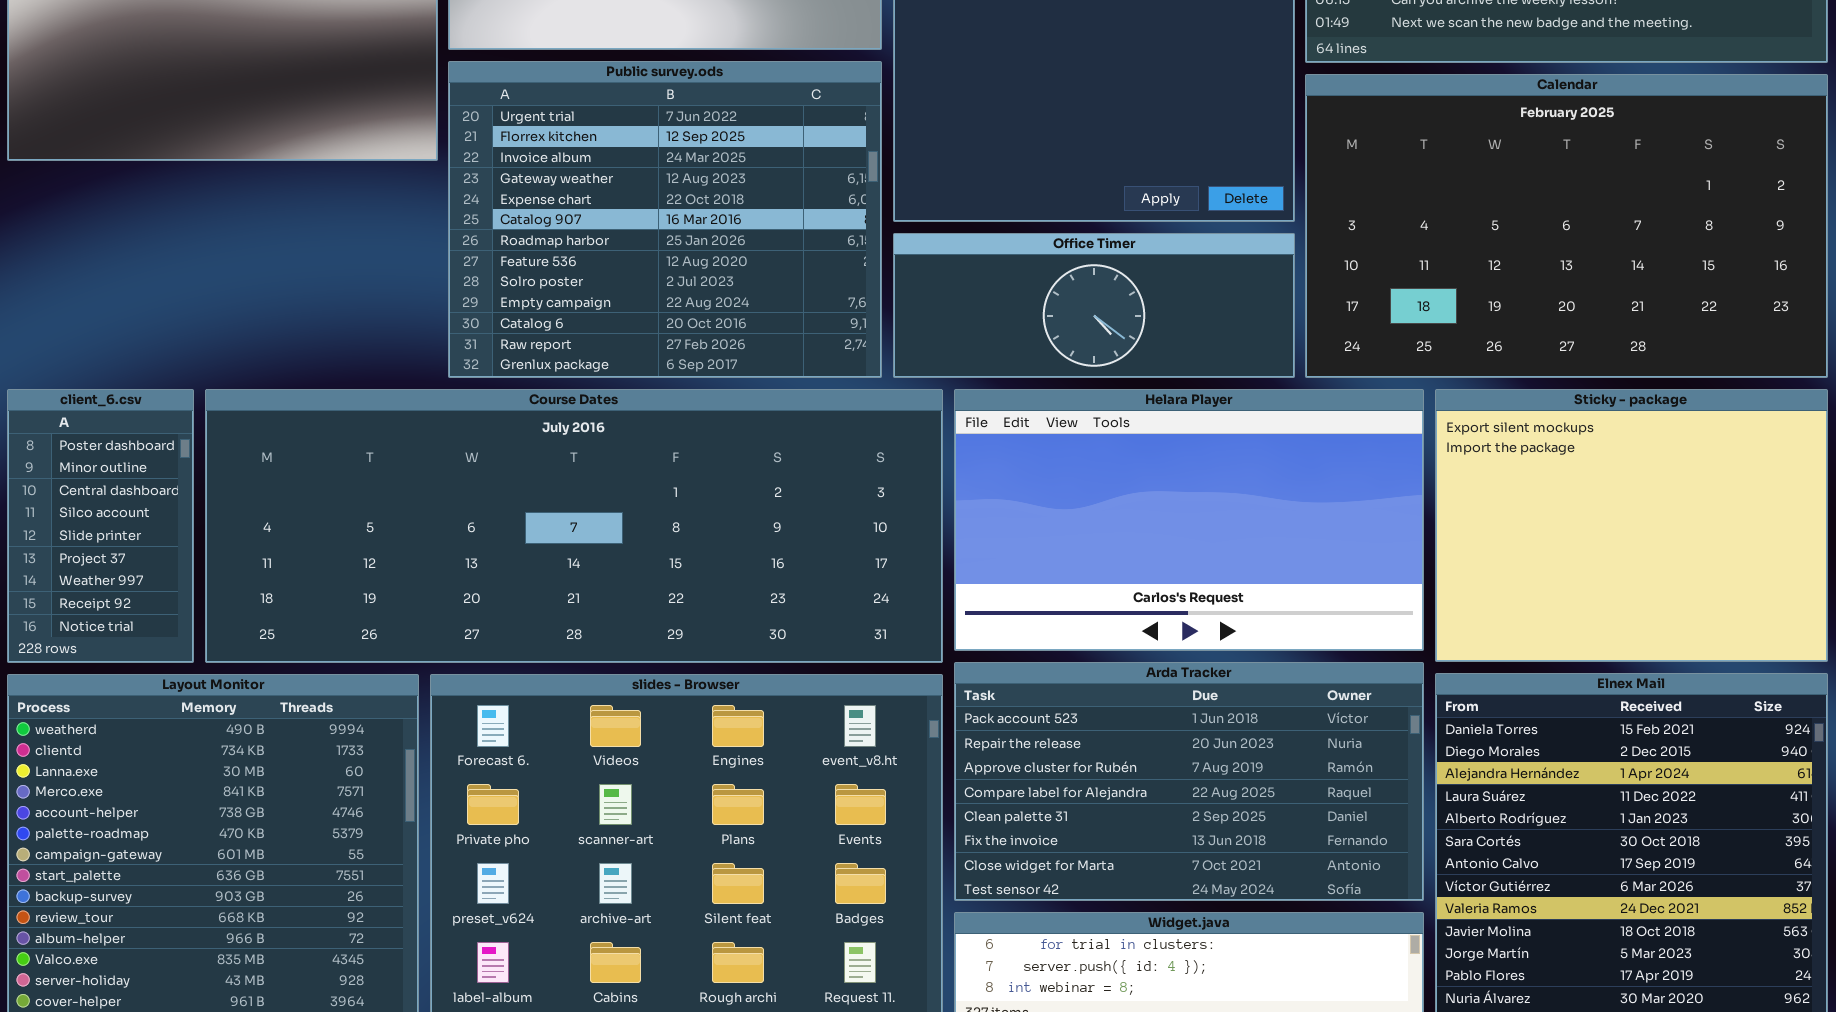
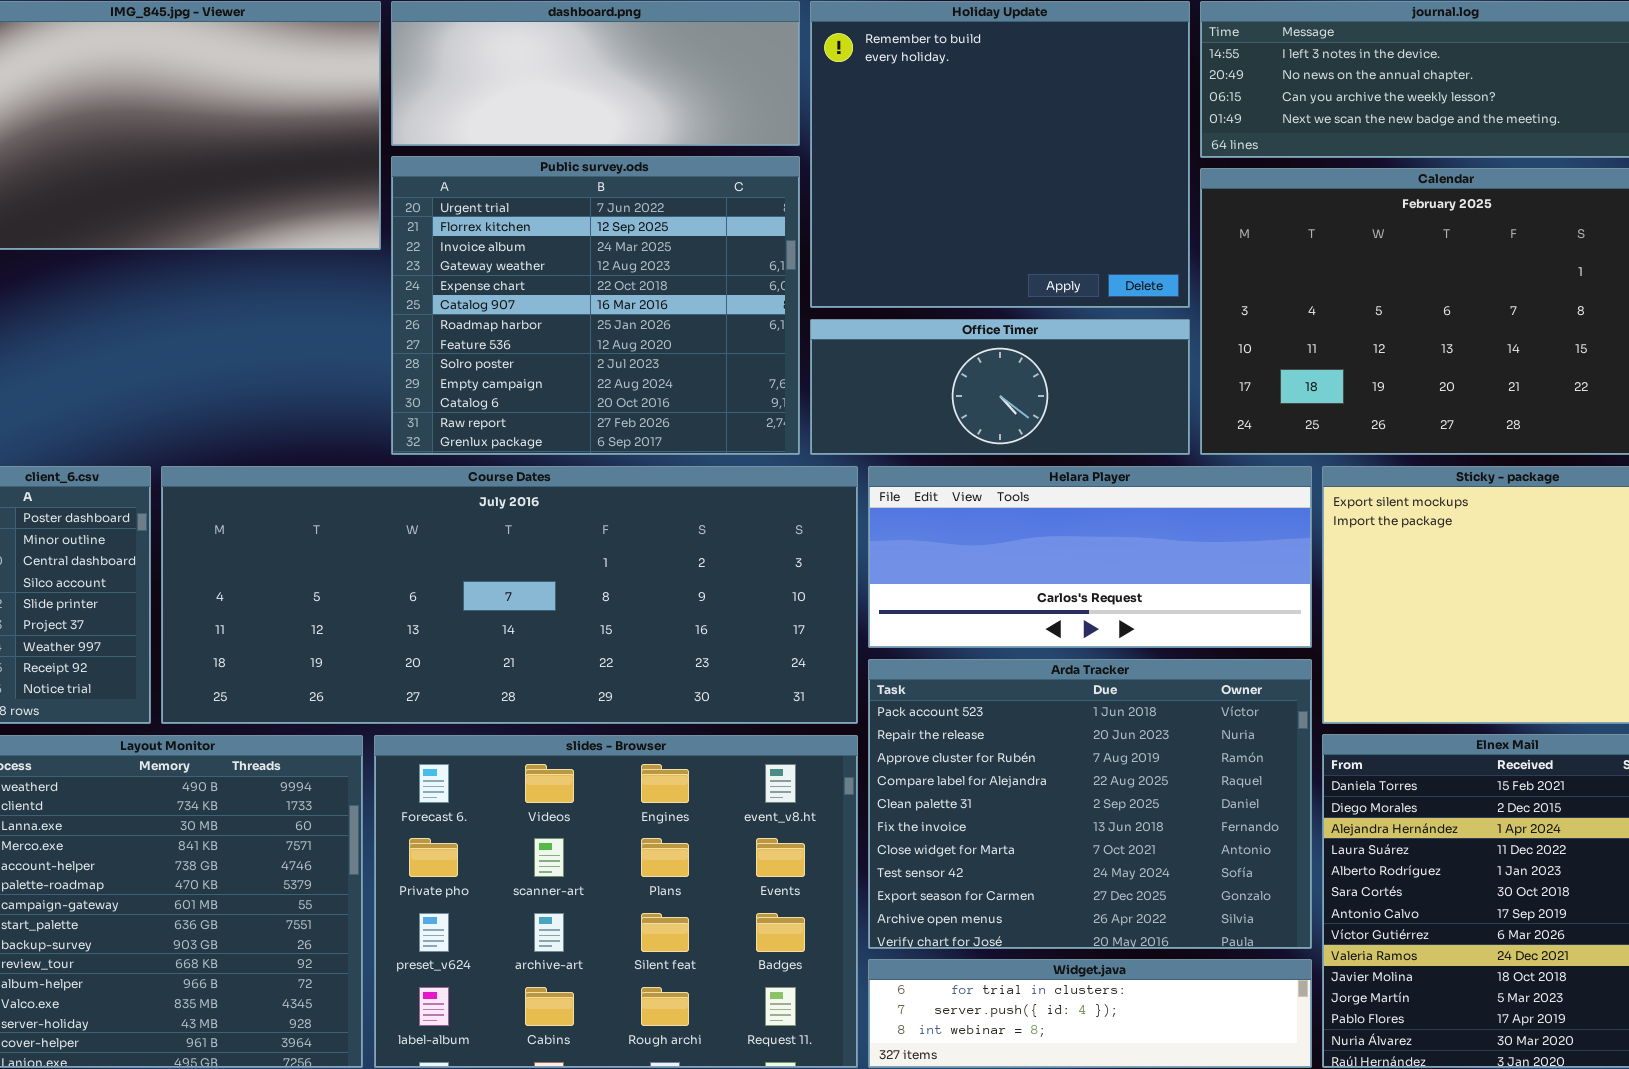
Helara Player: [954,389,1424,651] -> [868,466,1312,648], resized
Arda Tracker: [954,662,1424,901] -> [868,659,1312,949], resized

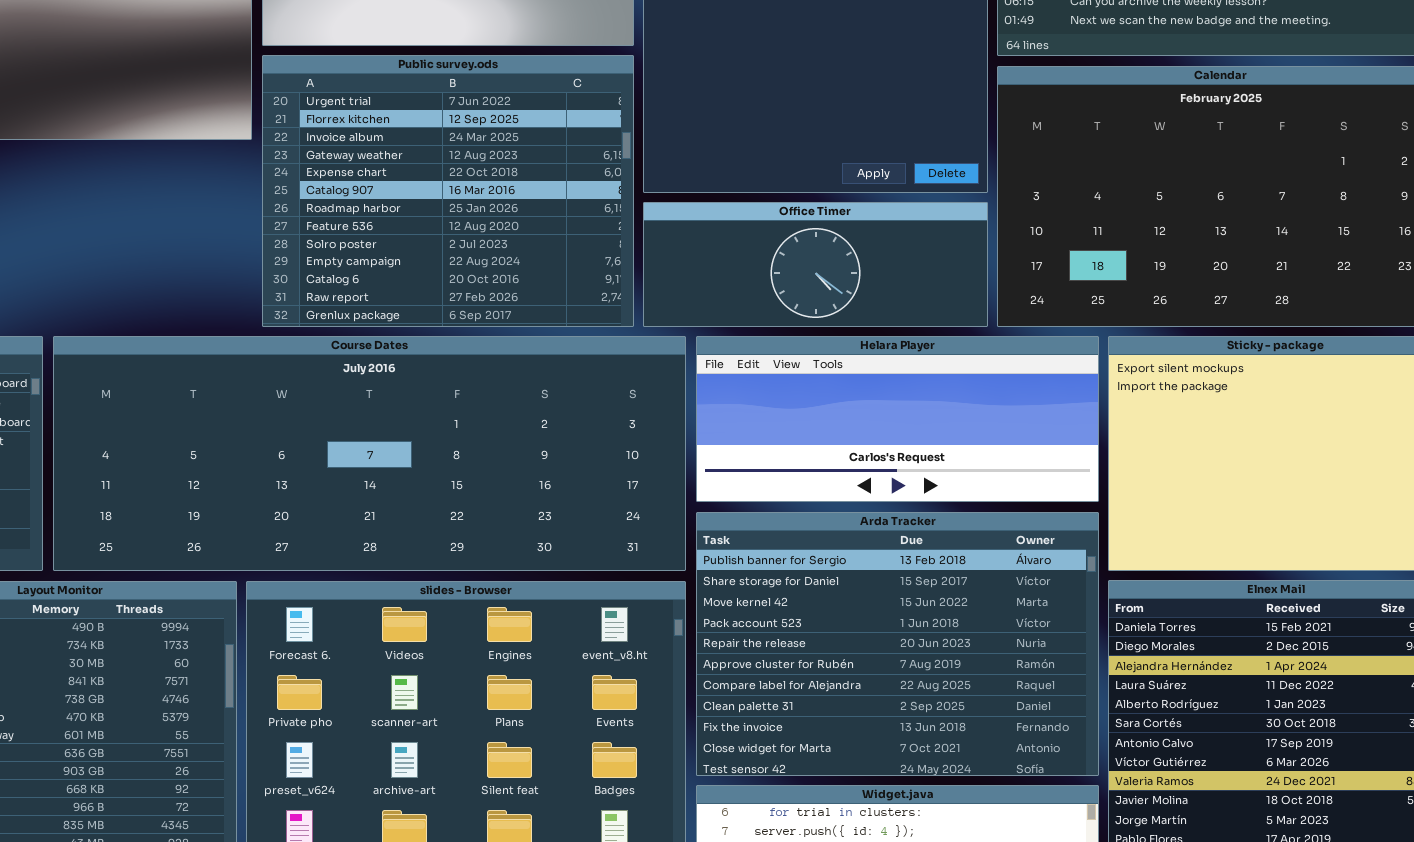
Arda Tracker: [868,659,1312,949] -> [696,512,1099,776], scrolled up 3 rows

